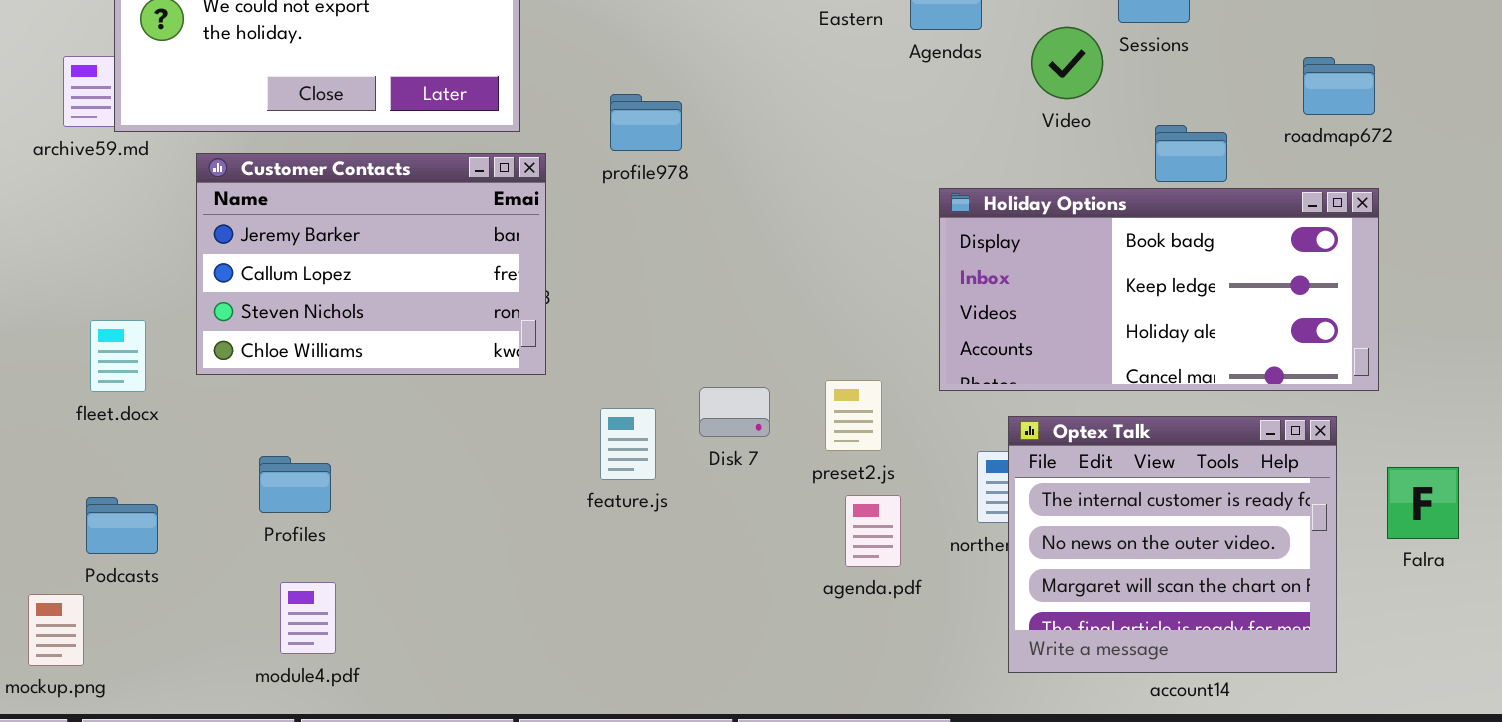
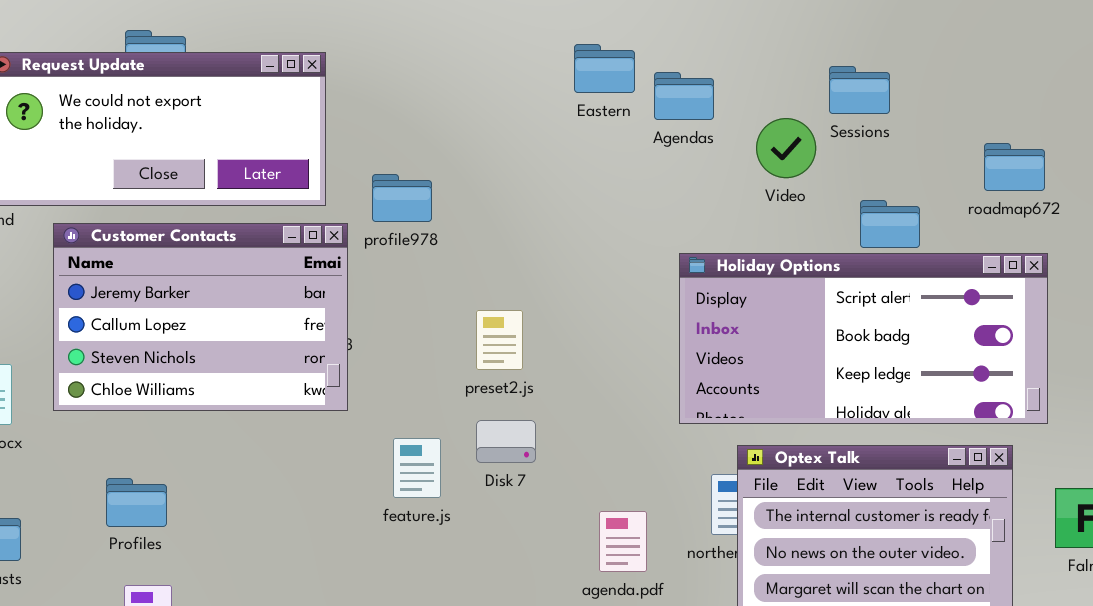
profile978: [610,94,682,151] -> [372,174,432,222], moved
Holiday Options: [939,188,1379,391] -> [679,253,1048,424], scrolled up 1 row
preset2.js: [825,380,882,451] -> [476,310,523,370], moved

